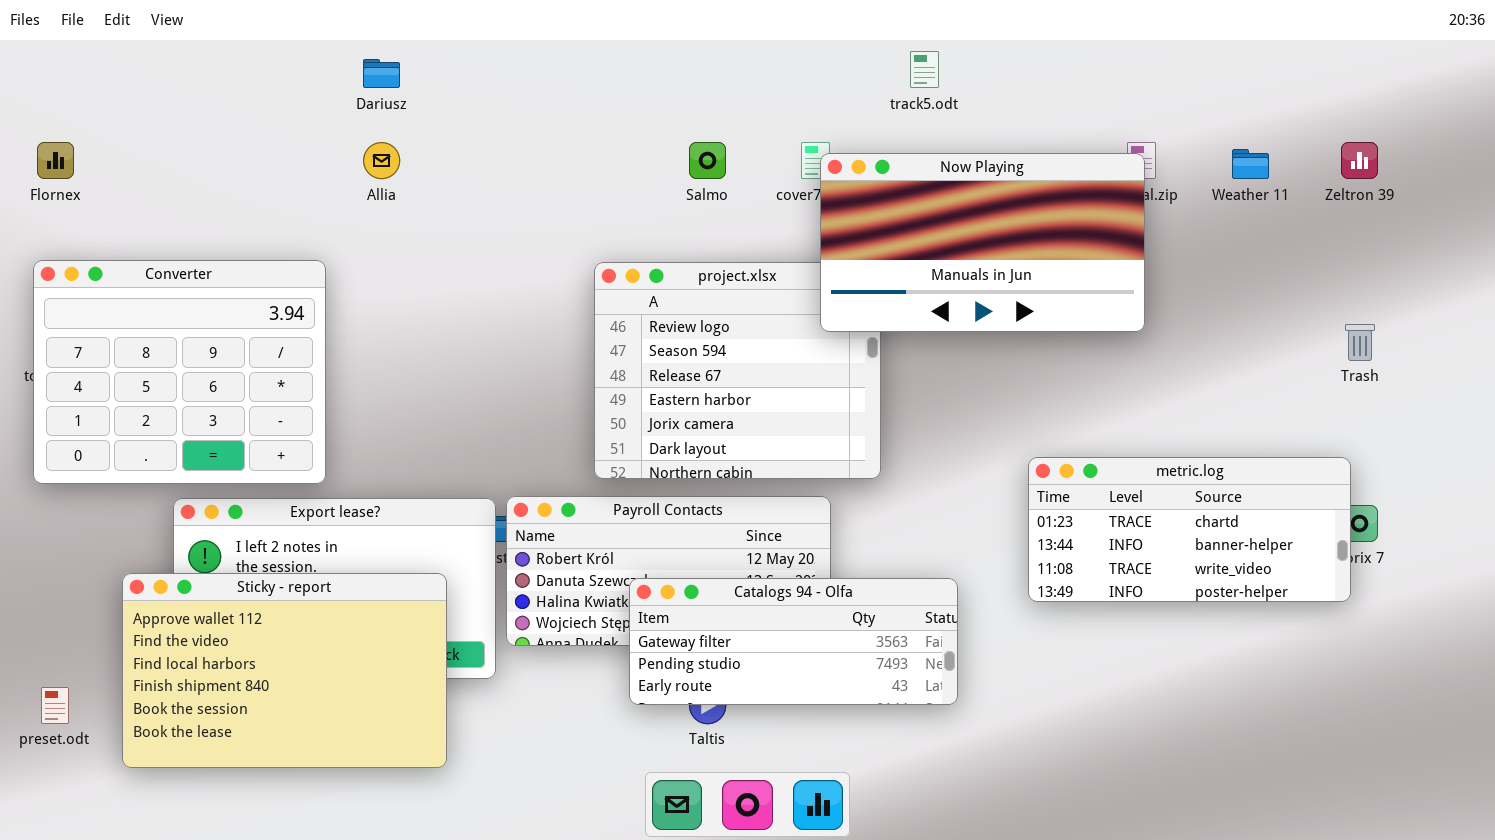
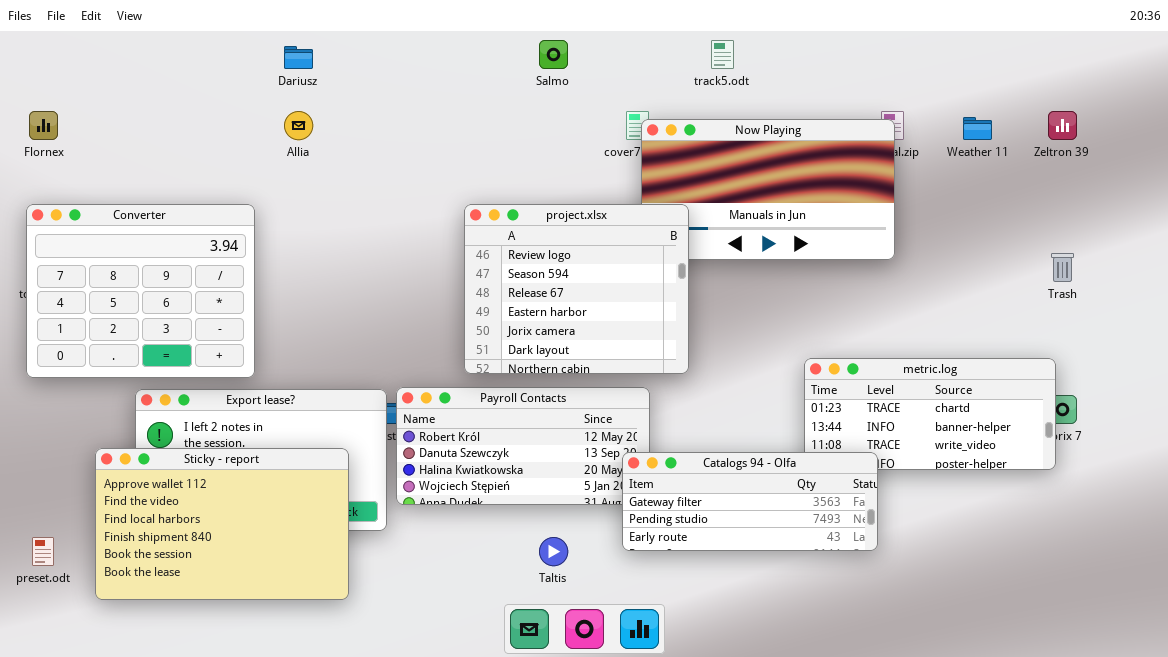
Salmo: [689,142,726,179] -> [539,40,568,69], moved
project.xlsx: [594,262,881,479] -> [464,204,689,374], raised
Catalogs 94 - Olfa: [629,578,958,705] -> [622,452,878,551], moved

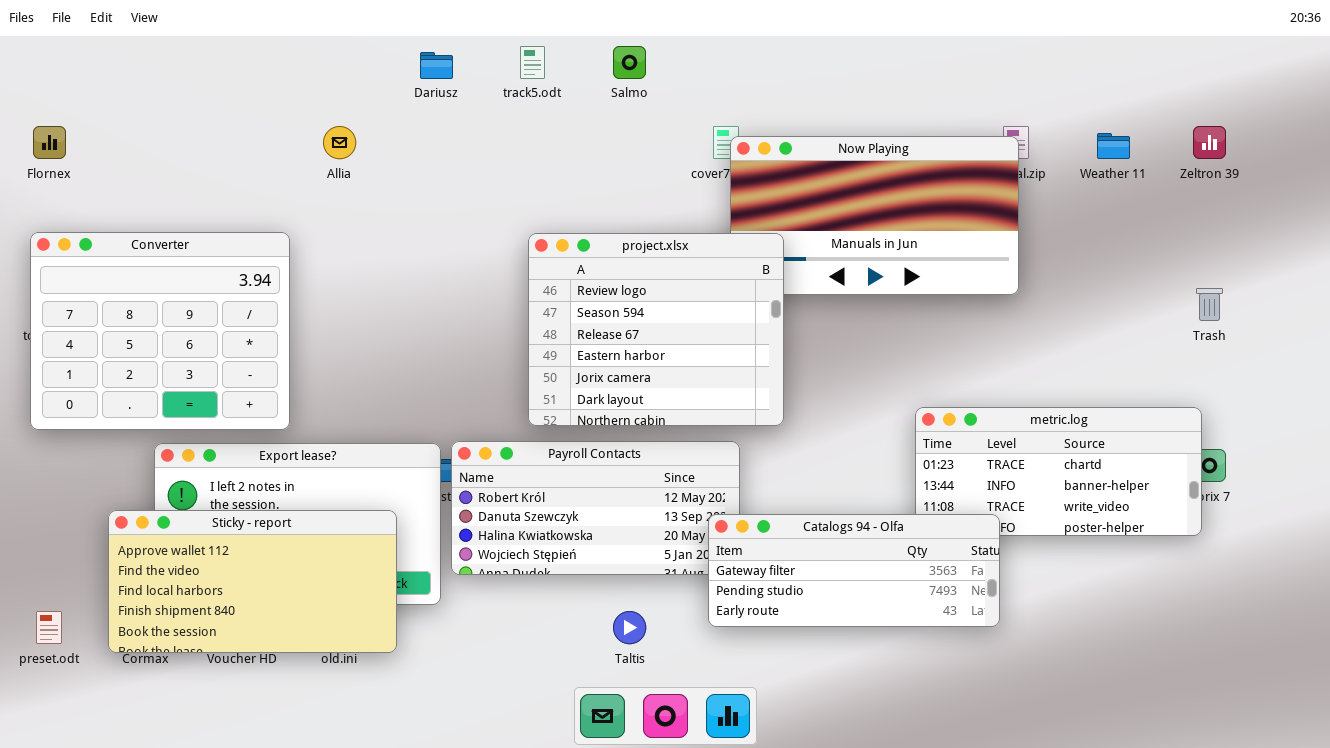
track5.odt: [711,40,734,69] -> [520,46,545,79], moved
Dariusz: [284,46,313,69] -> [420,52,453,79], moved
Sticky - report: [95,448,349,600] -> [108,510,397,653], resized

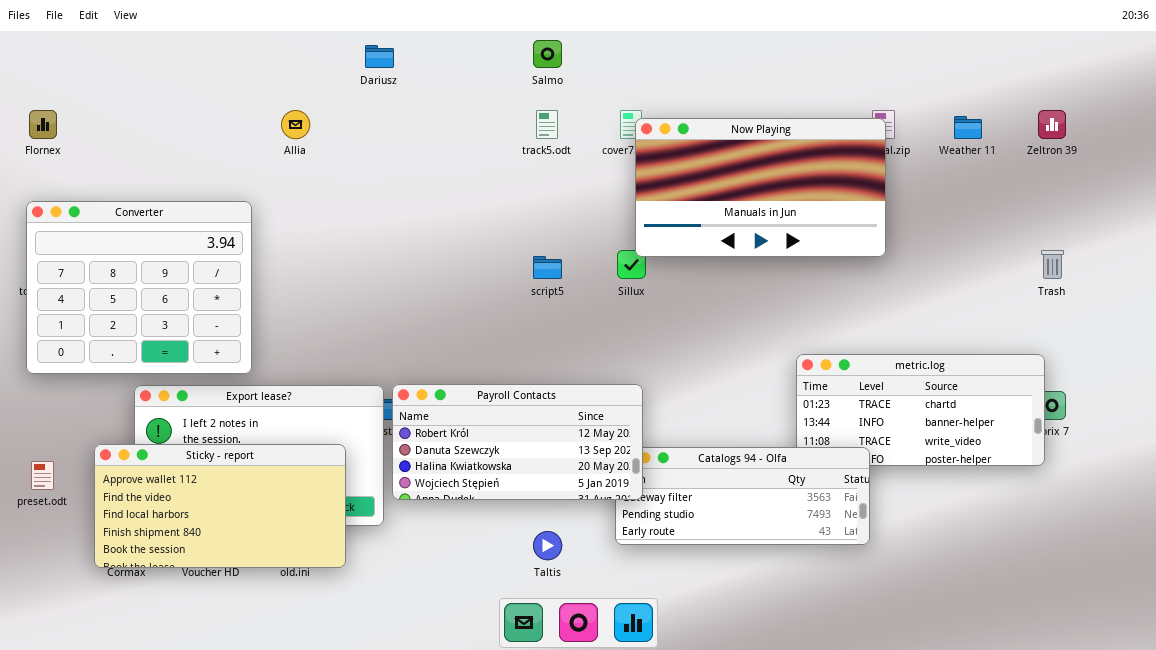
track5.odt: [520,46,545,79] -> [536,110,558,139], moved
project.xlsx: [528,233,784,426] -> none, closed
Payroll Contacts: [451,441,740,575] -> [392,384,643,500], raised
preset.odt: [36,611,62,644] -> [31,461,54,490], moved

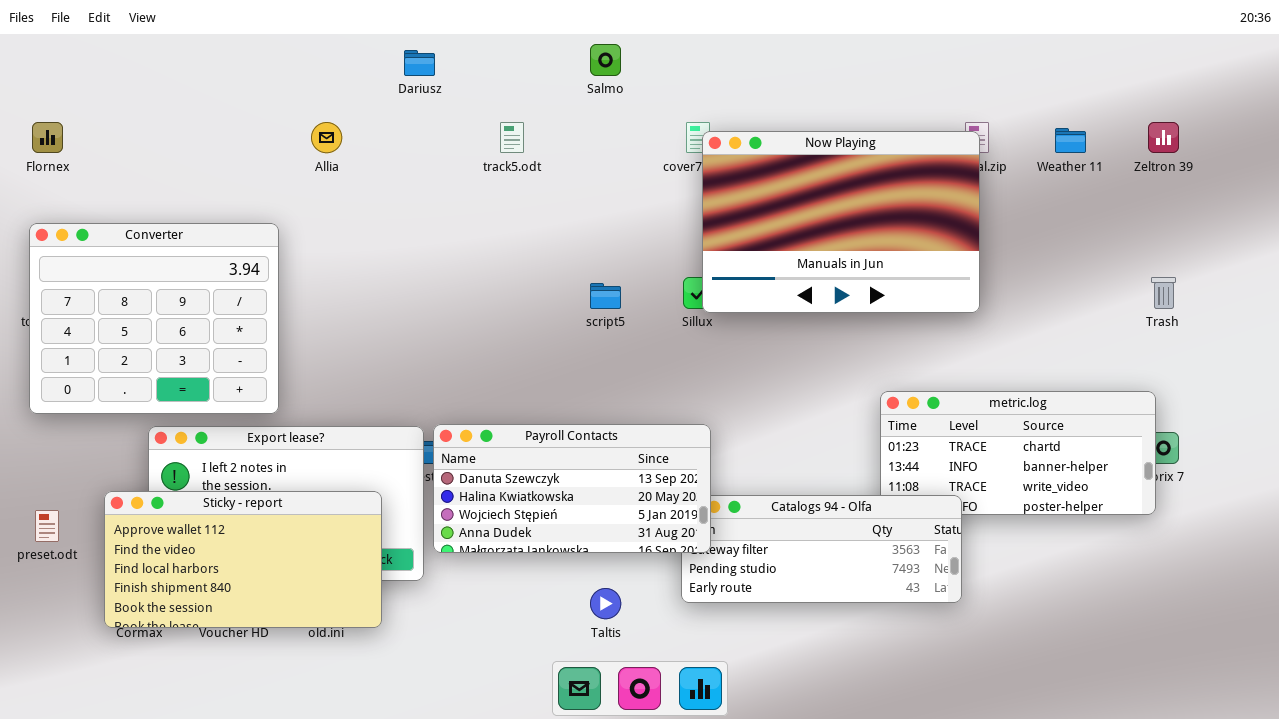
track5.odt: [536,110,558,139] -> [500,122,524,153], moved
Now Playing: [635,118,886,257] -> [702,131,980,313], resized
Payroll Contacts: [392,384,643,500] -> [433,424,711,553], scrolled down 1 row

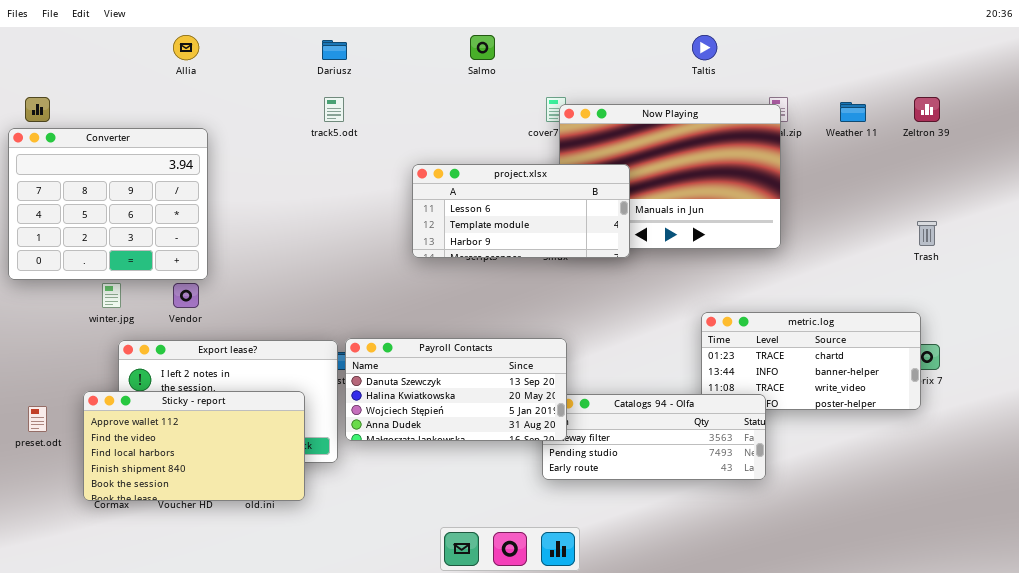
Allia: [311,122,342,153] -> [173,35,199,60], moved
track5.odt: [500,122,524,153] -> [324,97,344,122], moved
project.xlsx: none -> [412,164,630,258], opened
Converter: [29,223,279,414] -> [8,128,208,280], moved
Taltis: [590,588,621,619] -> [692,35,717,60], moved

